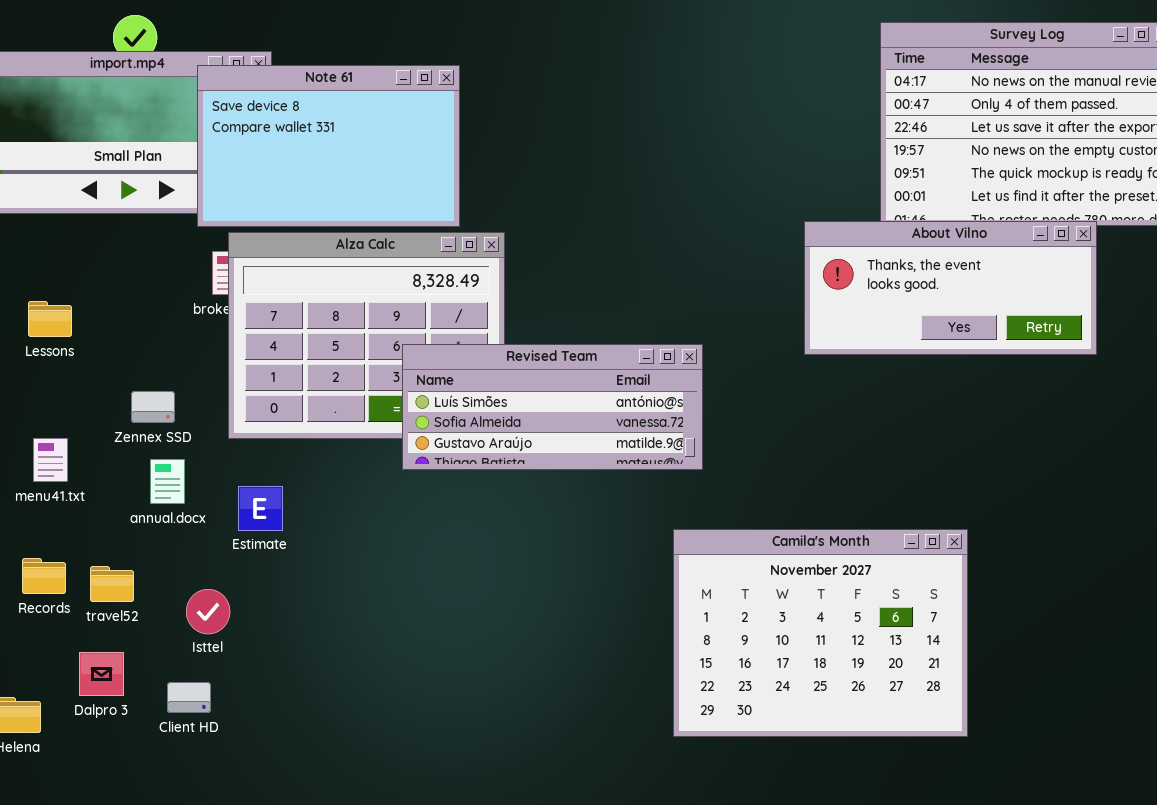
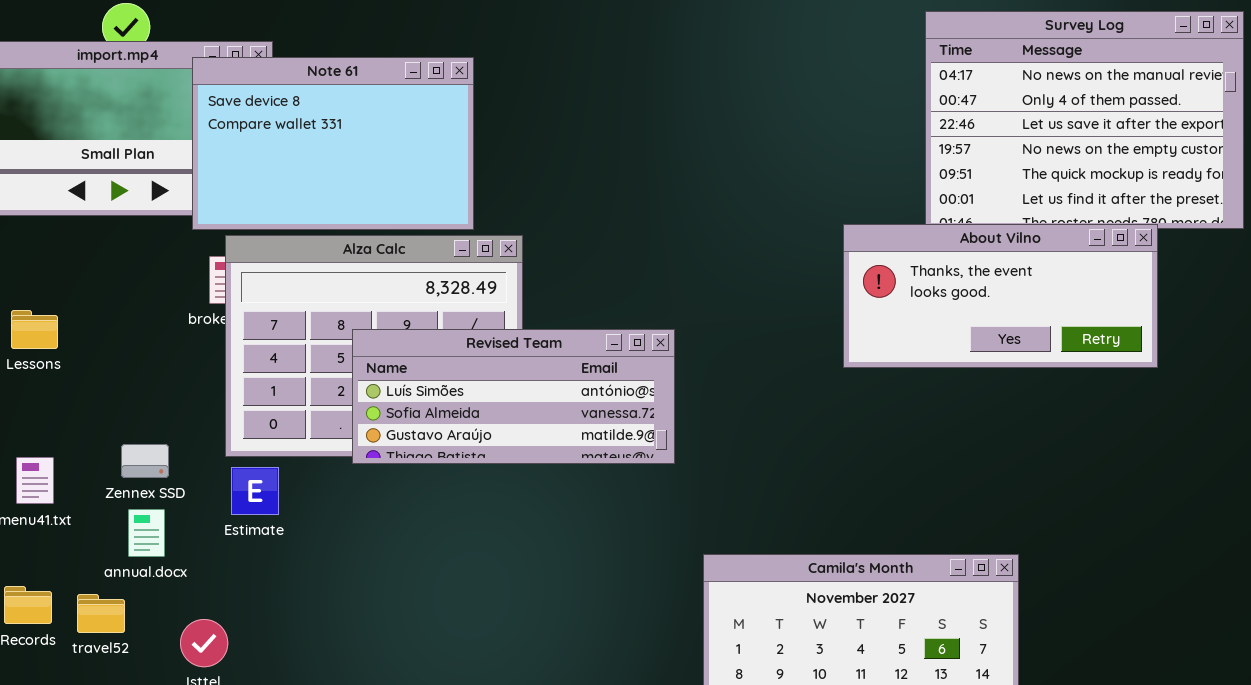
Revised Team: [402,344,703,470] -> [352,329,675,464], moved
Zennex SSD: [131,391,175,423] -> [121,444,169,478], moved
annual.docx: [150,459,185,504] -> [128,509,165,557], moved
Estimate: [238,486,283,531] -> [231,467,279,515], moved

